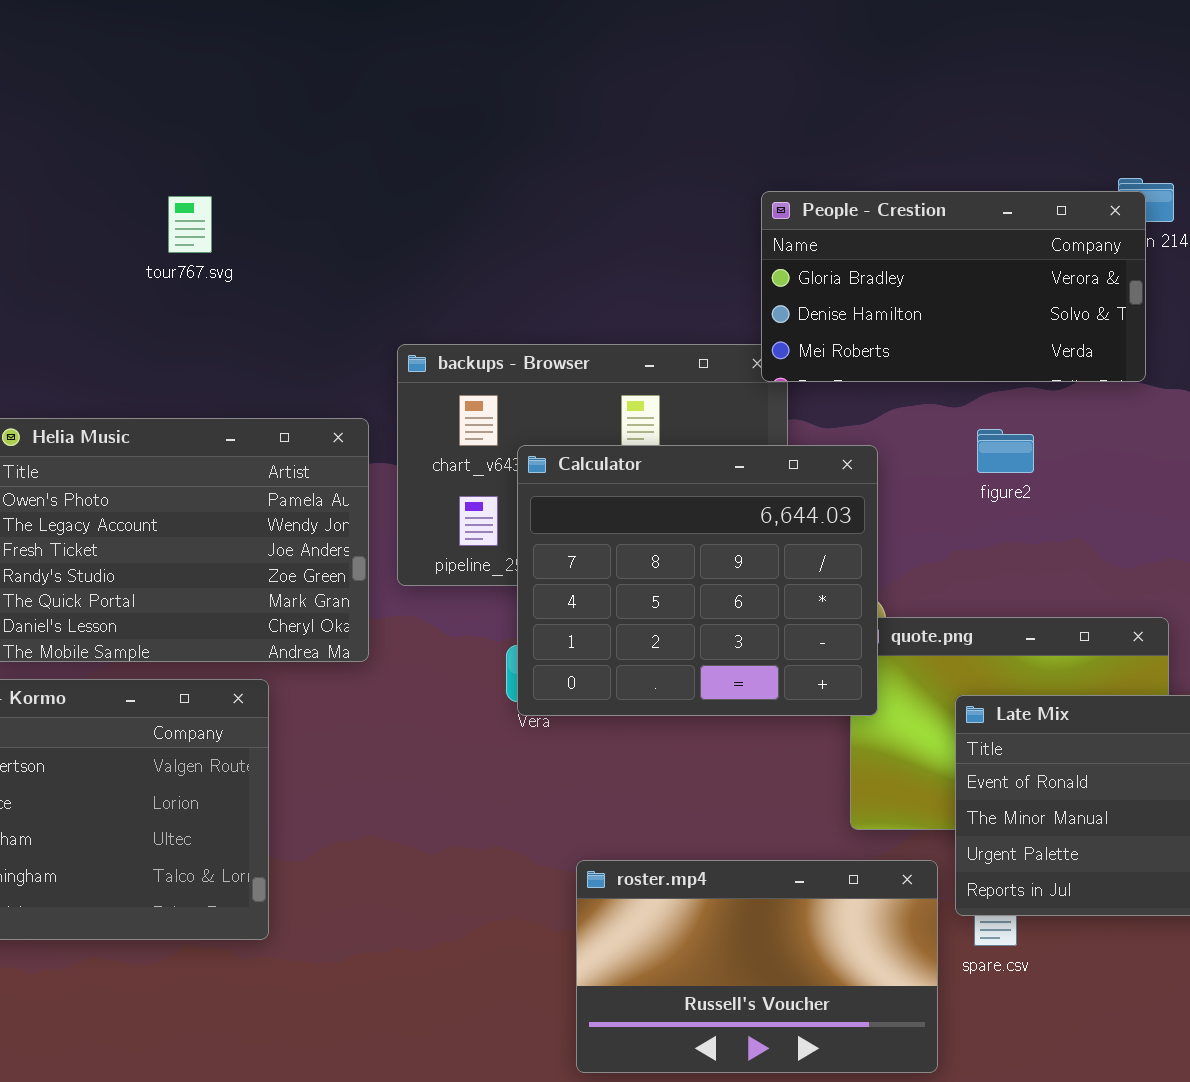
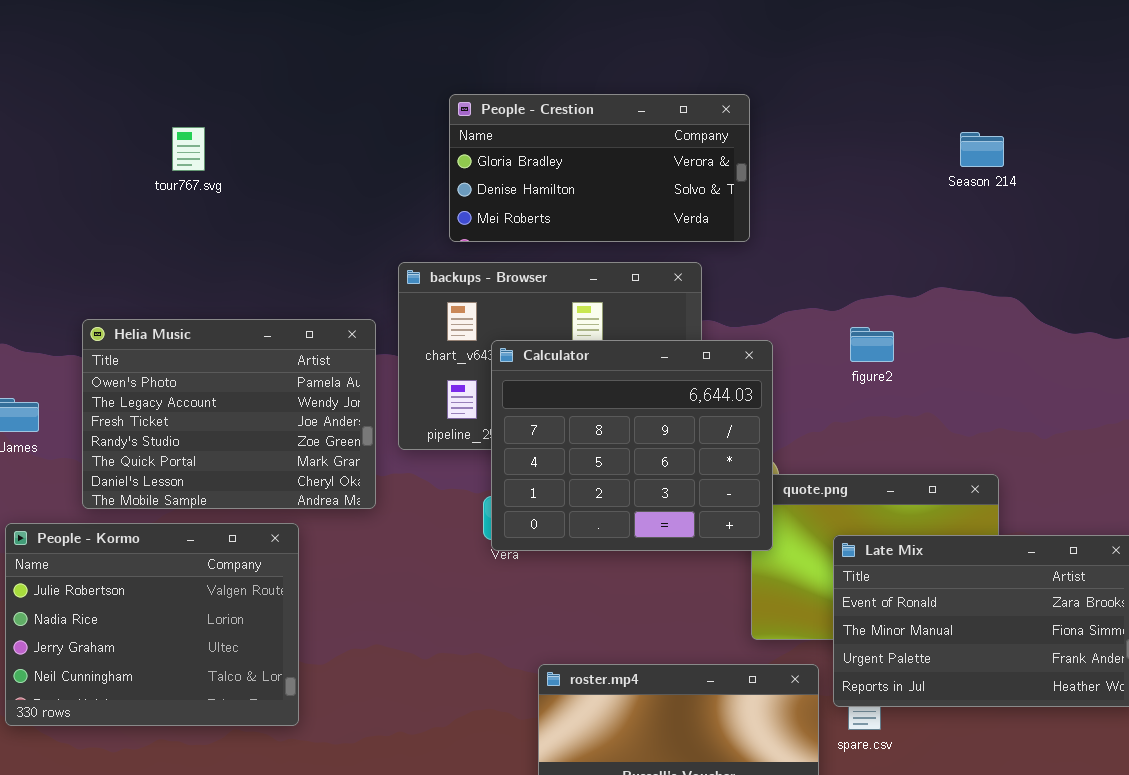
People - Crestion: [761,191,1146,382] -> [449,94,750,242], moved
tour767.svg: [168,196,212,253] -> [172,127,205,171], moved

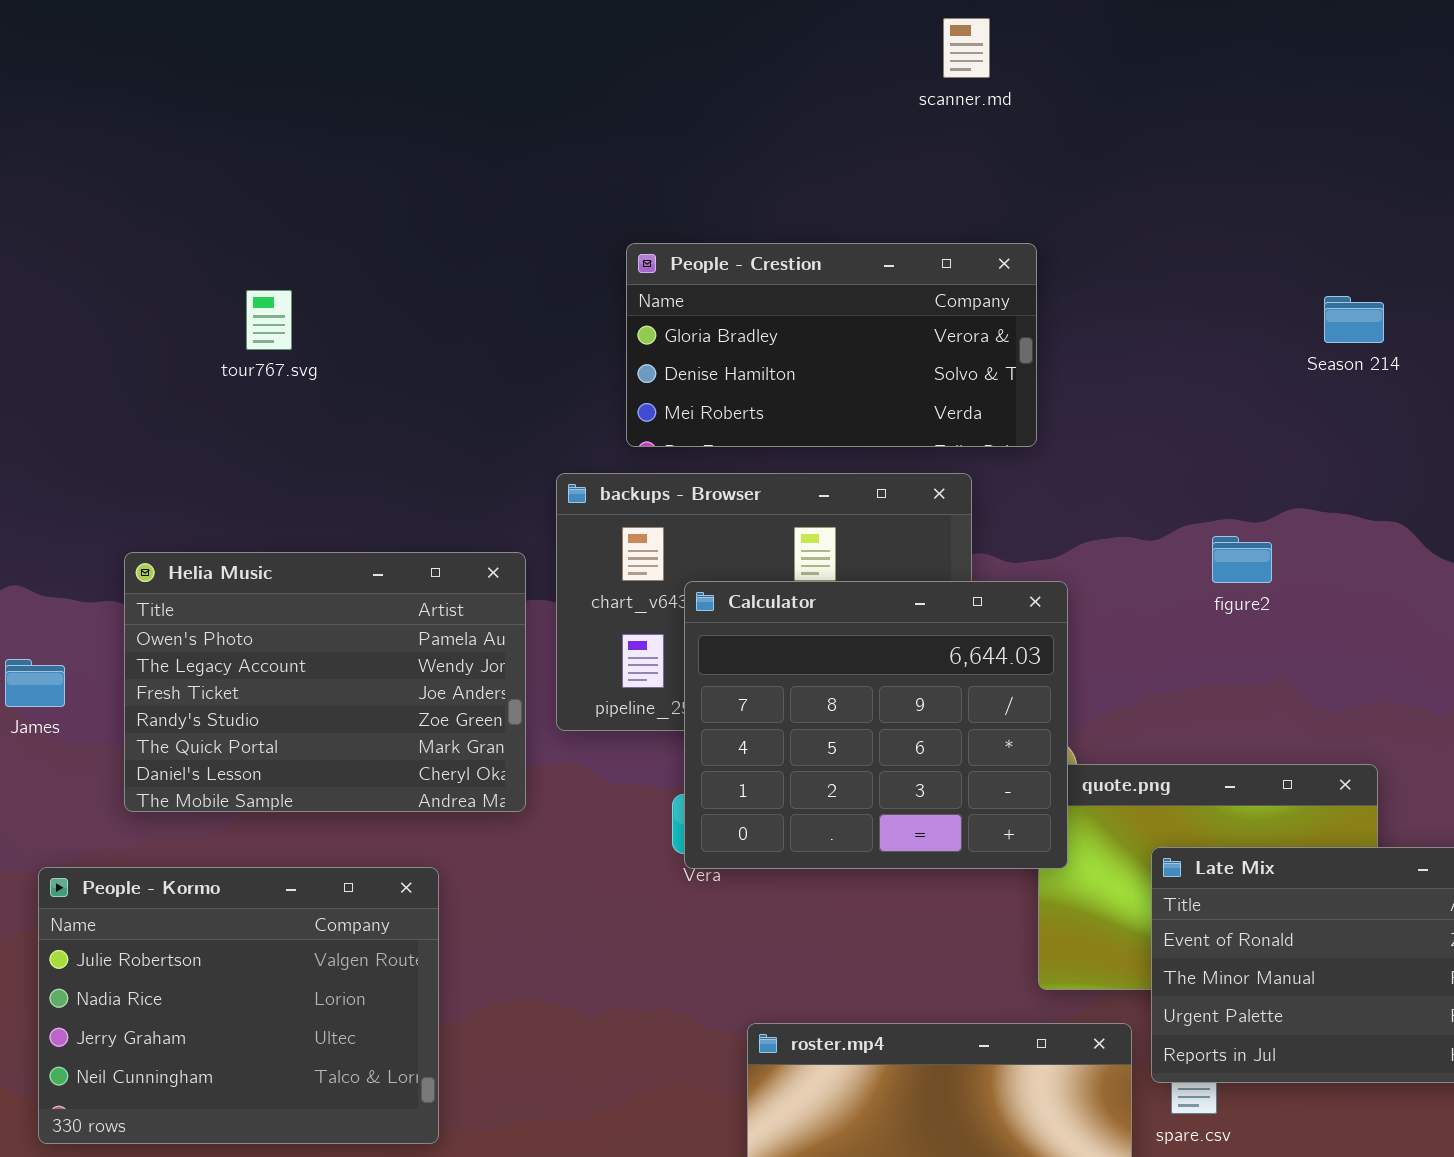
figure2: [850,327,894,362] -> [1212,536,1272,583], moved
People - Kormo: [5,523,299,726] -> [38,867,439,1144], moved

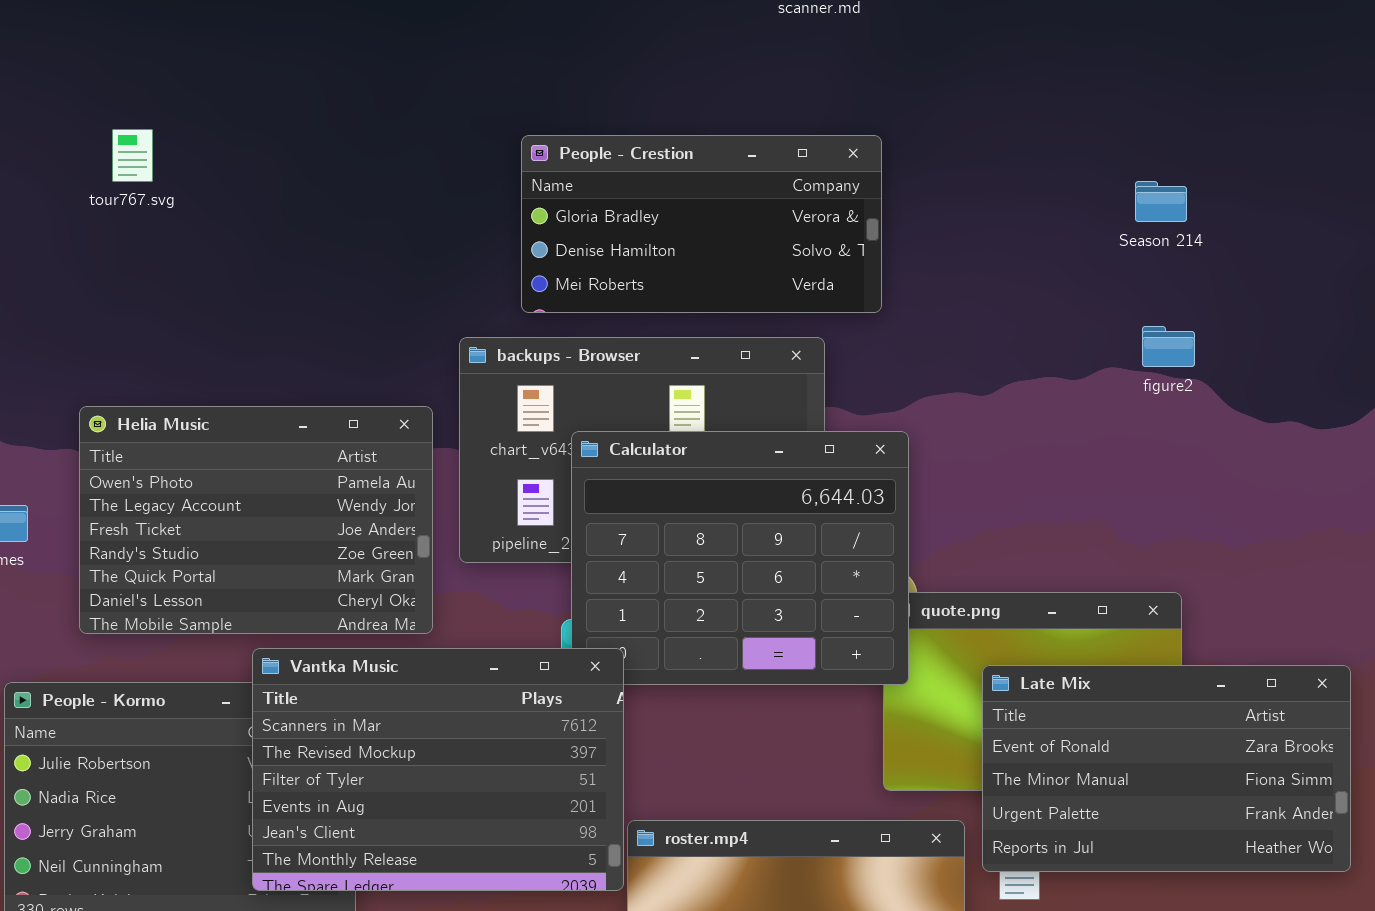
tour767.svg: [246,290,292,350] -> [112,129,153,182], moved
figure2: [1212,536,1272,583] -> [1142,326,1195,367], moved
Vantka Music: none -> [252,648,624,891], opened

